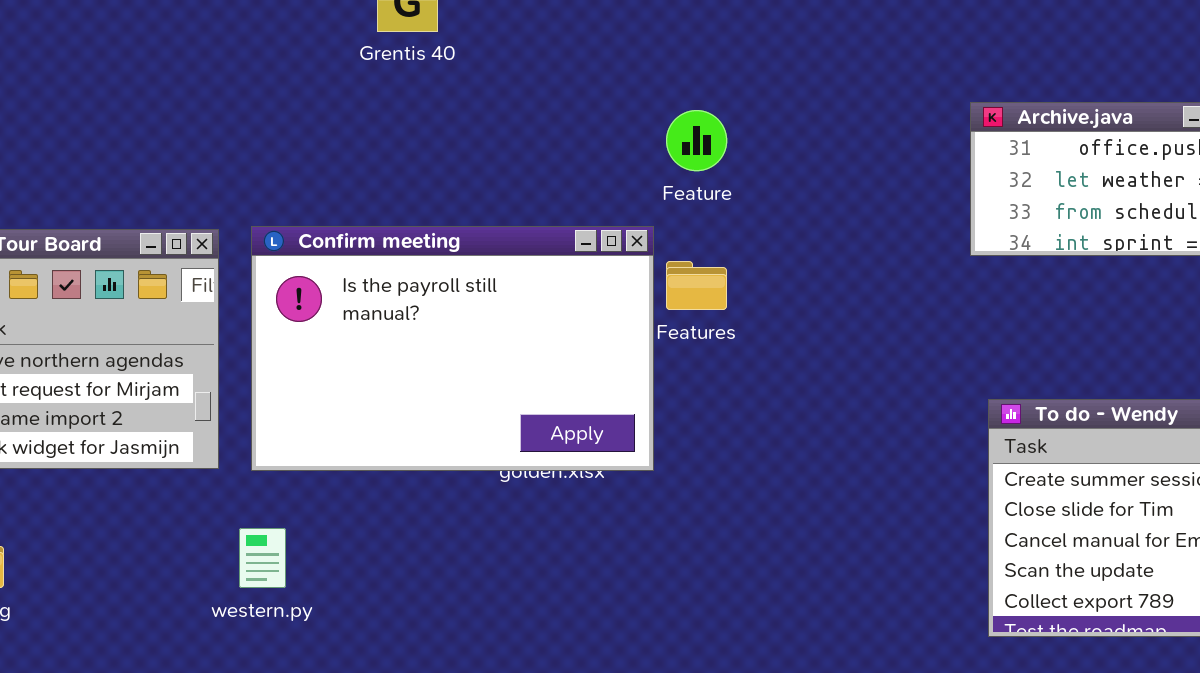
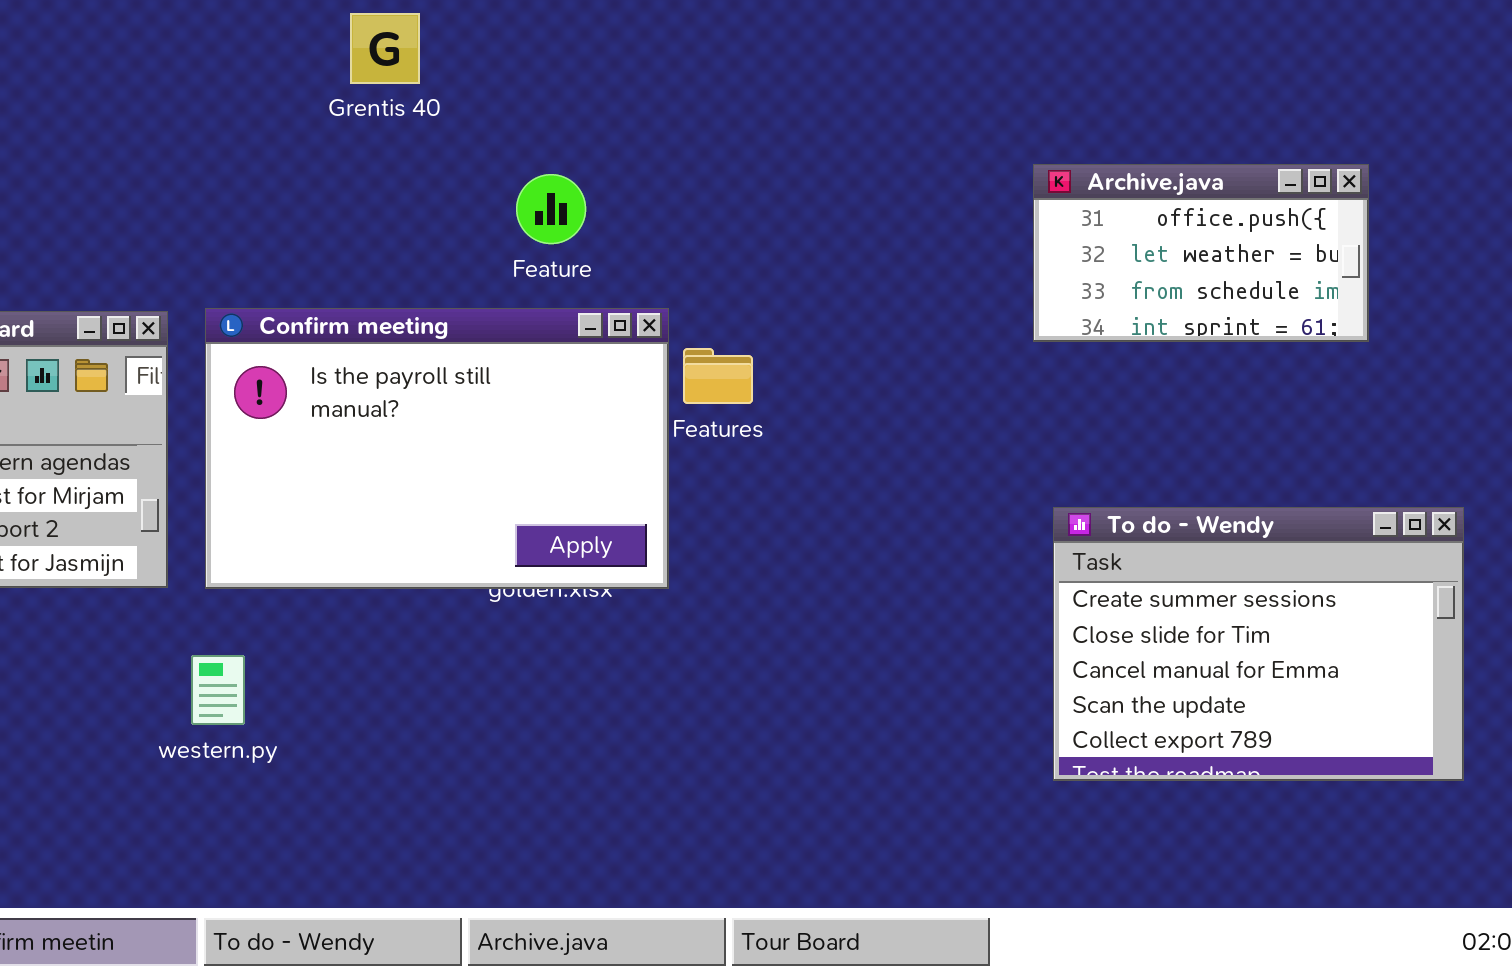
Feature: [666,110,727,171] -> [516,174,586,244], moved

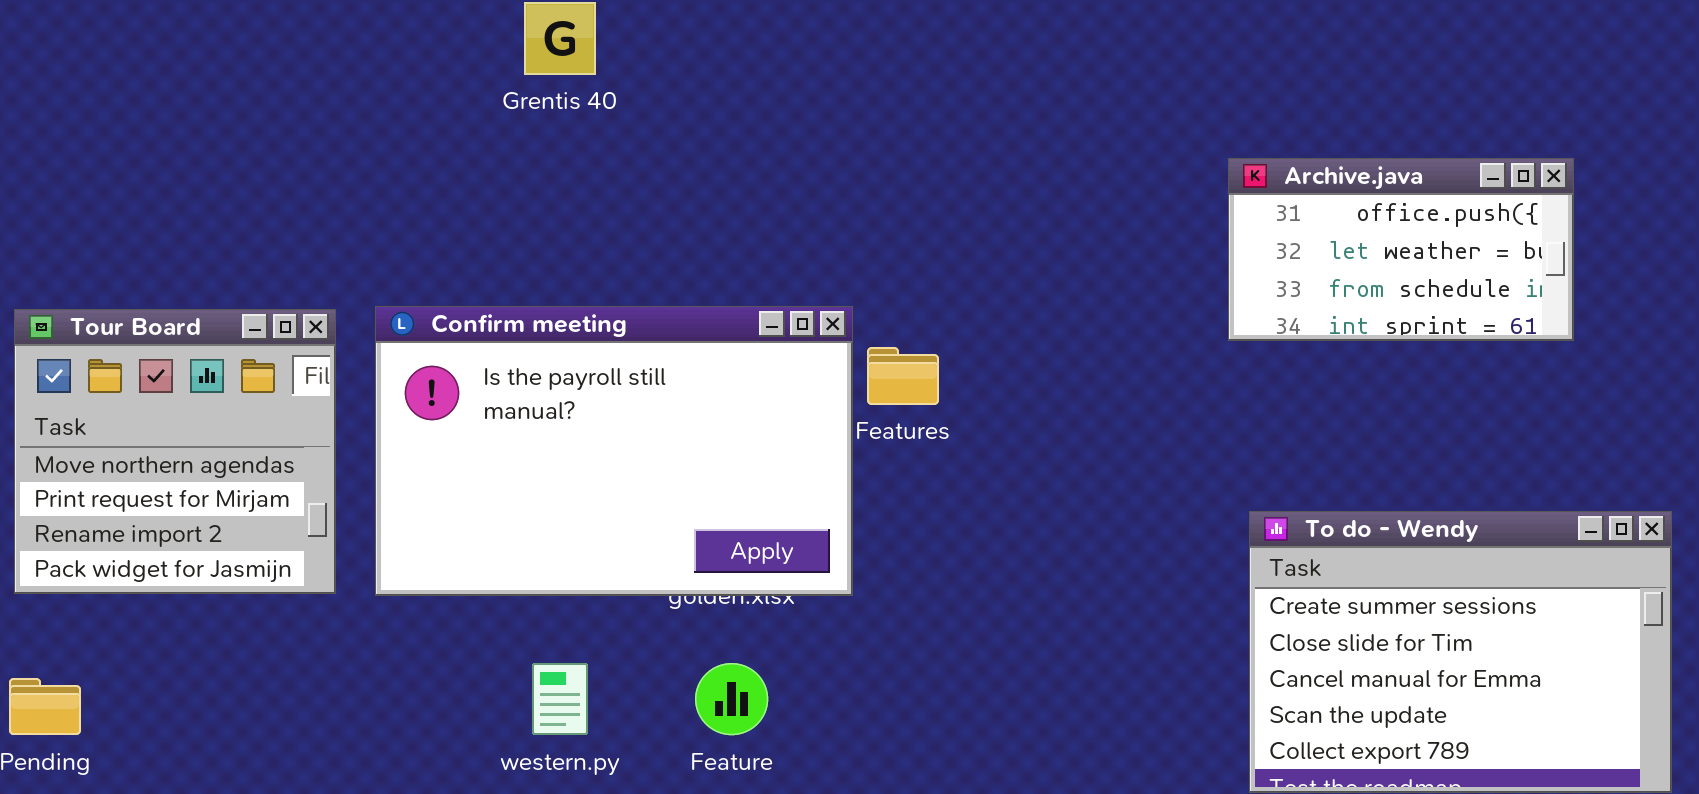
Feature: [516,174,586,244] -> [695,663,768,735], moved
western.py: [191,655,245,725] -> [532,663,588,735], moved

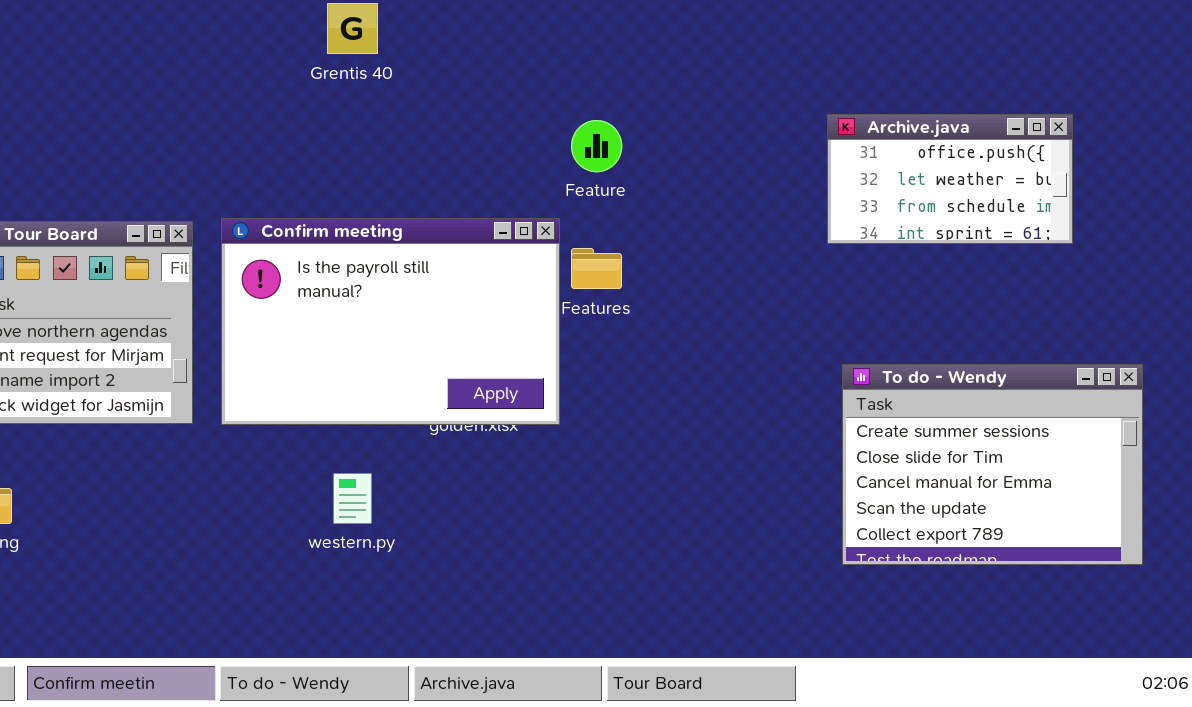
Feature: [695,663,768,735] -> [571,120,622,172], moved

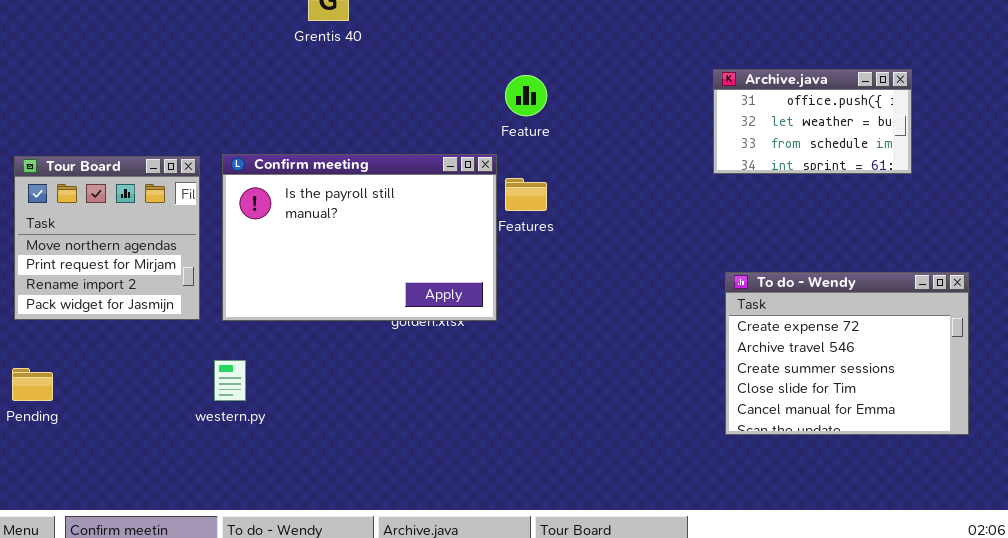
To do - Wendy: [842,364,1143,565] -> [725,272,969,435], scrolled up 2 rows
western.py: [333,473,372,524] -> [214,360,246,401], moved

